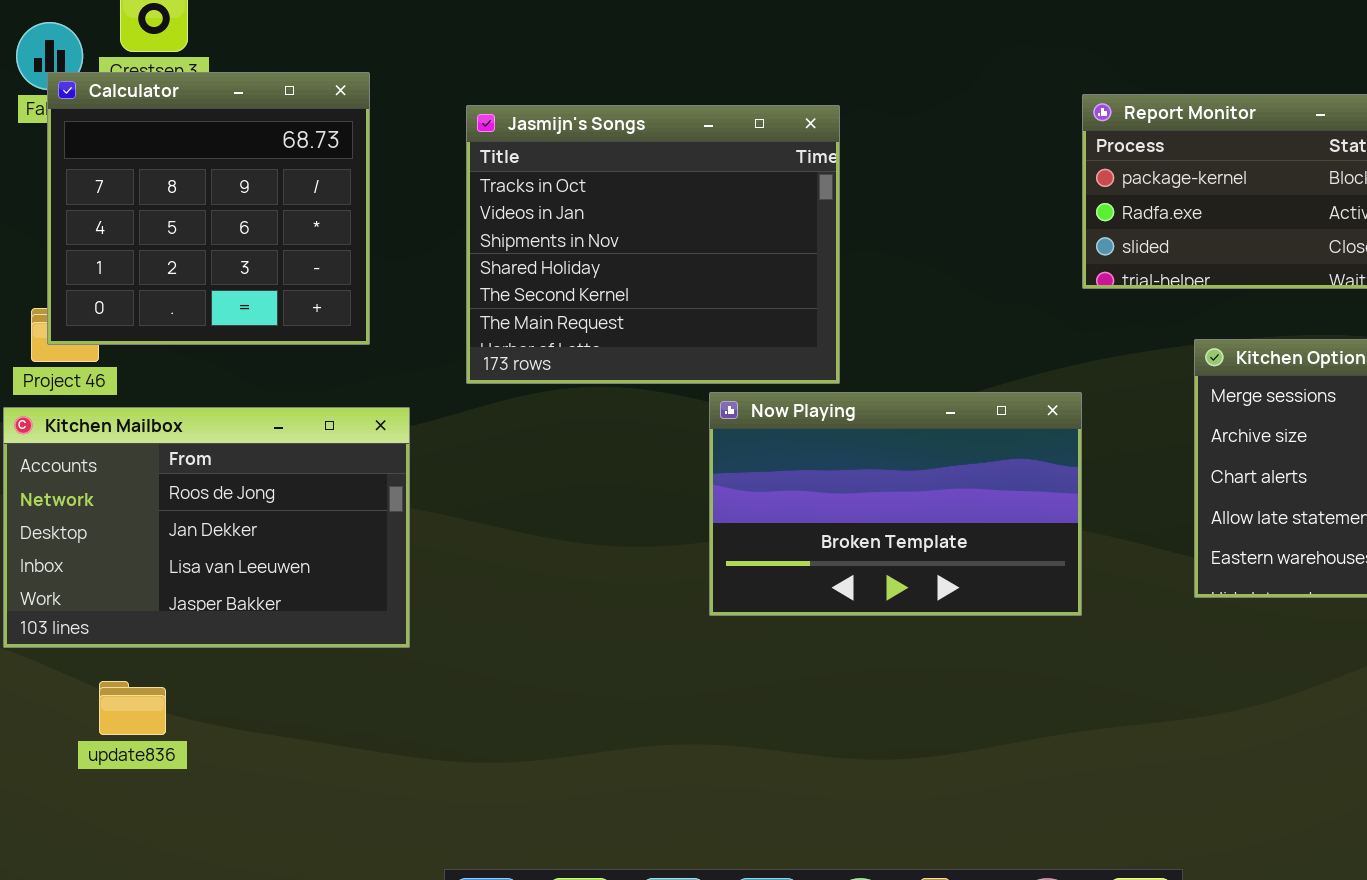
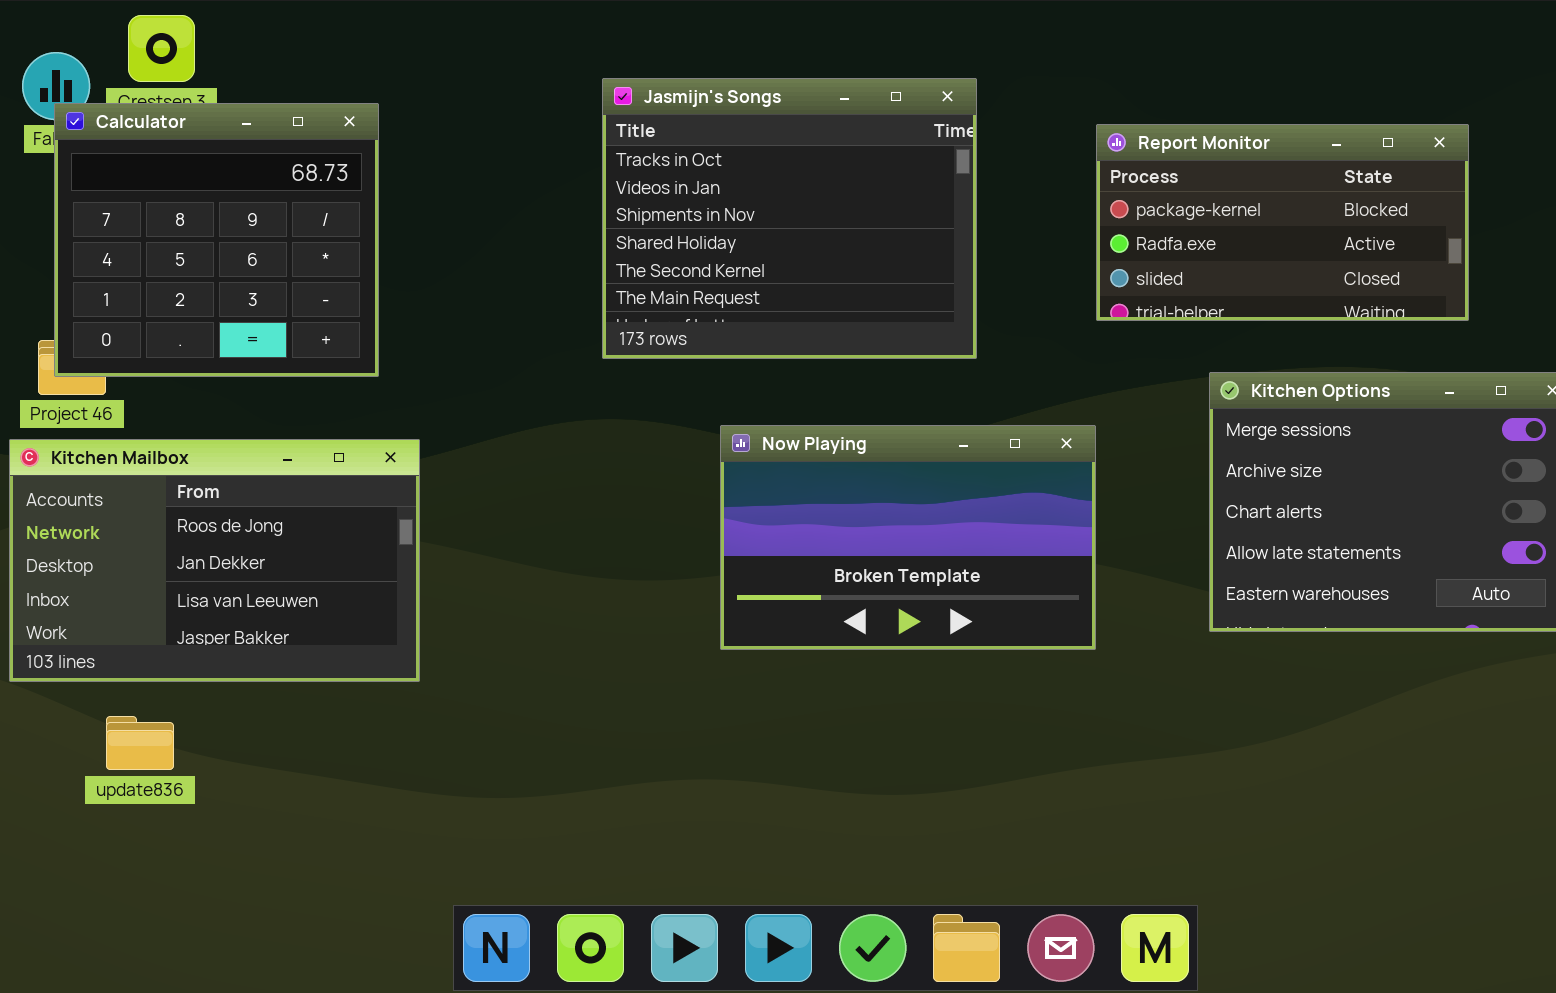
Jasmijn's Songs: [466,105,840,384] -> [602,78,977,359], moved

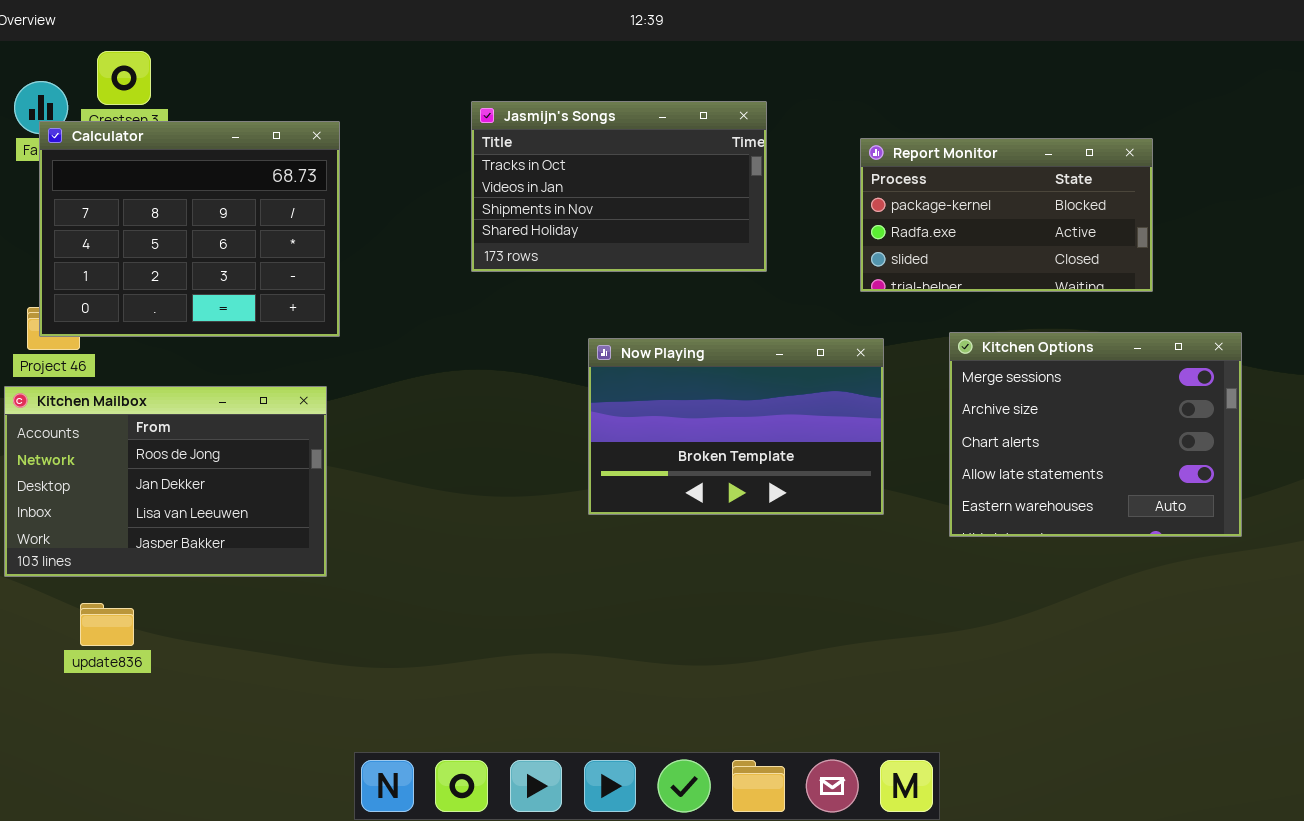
Jasmijn's Songs: [602,78,977,359] -> [471,101,767,272], resized
Calculator: [54,103,379,377] -> [39,121,340,337], resized
Now Playing: [720,425,1096,650] -> [588,338,884,515], moved

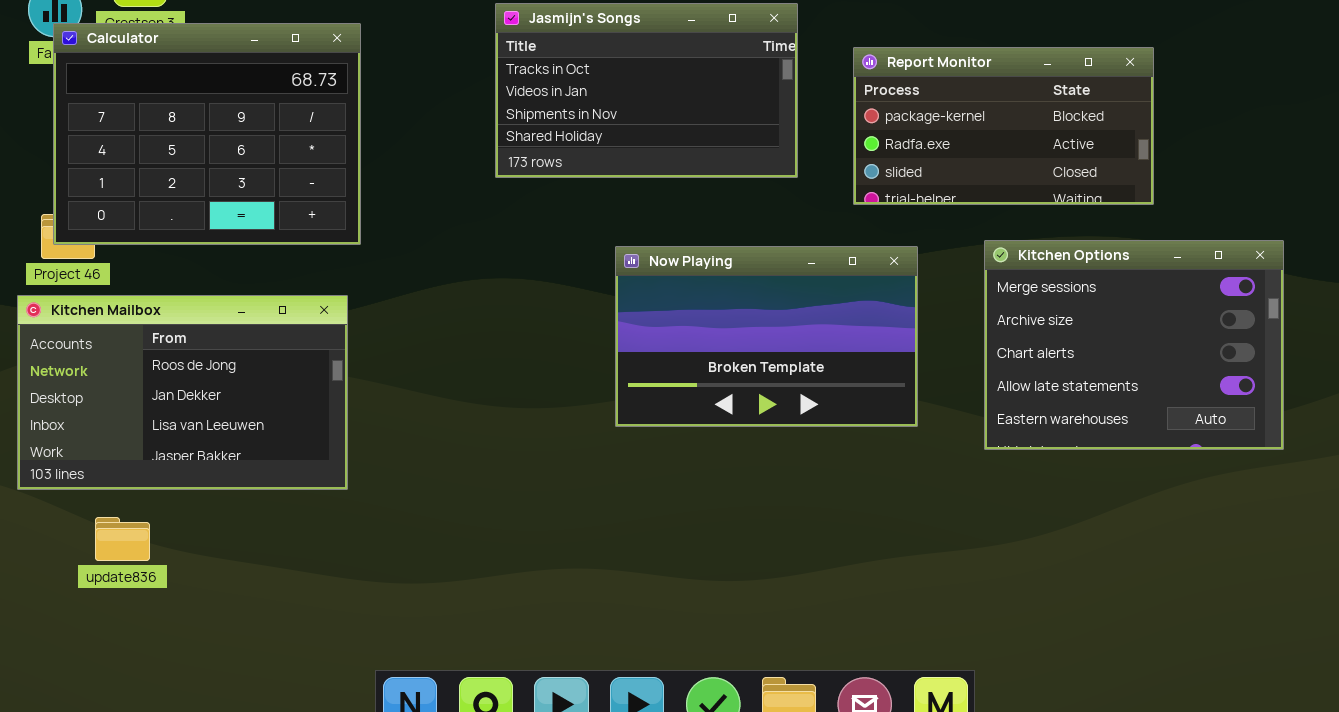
Report Monitor: [860,138,1153,292] -> [853,47,1154,205], moved

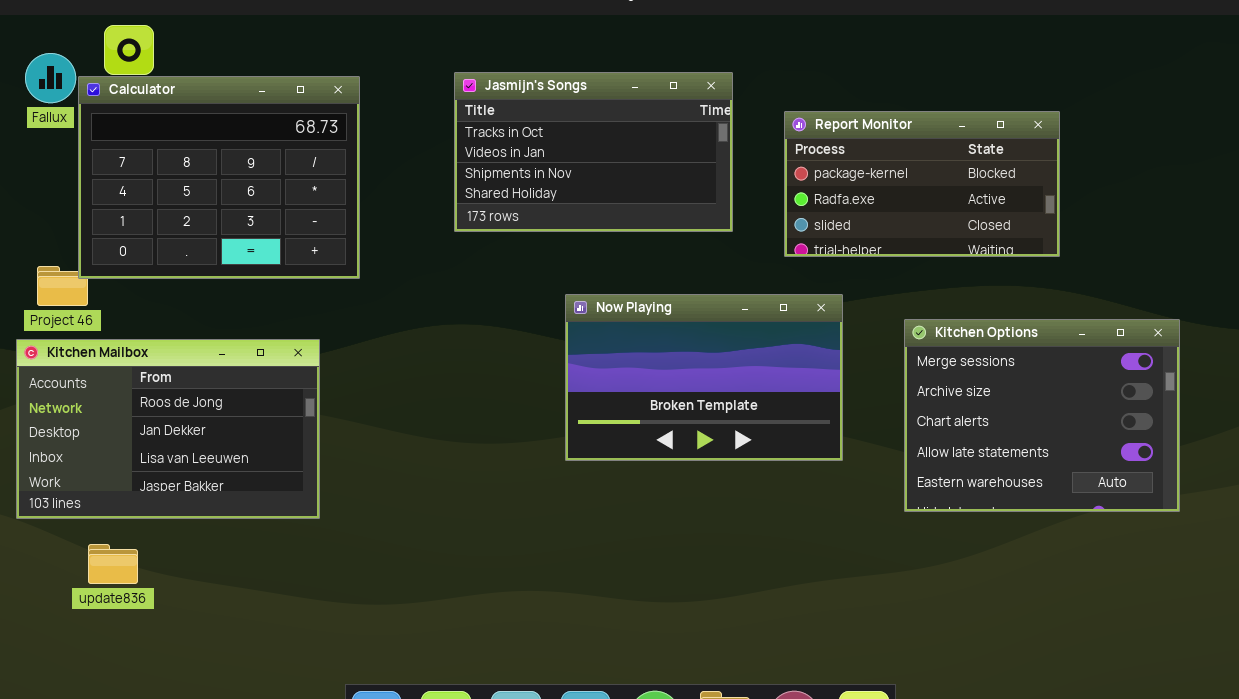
Calculator: [53,23,361,245] -> [78,76,360,279], moved
Kitchen Options: [984,240,1284,450] -> [904,319,1180,512], moved

